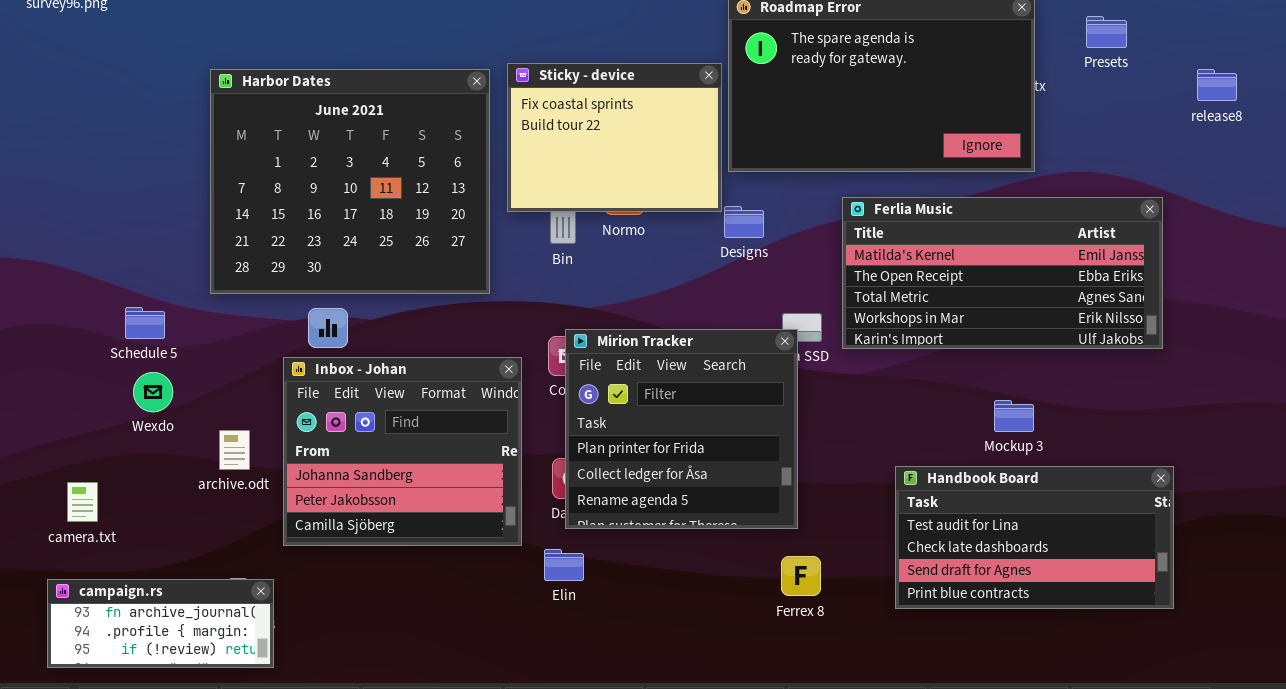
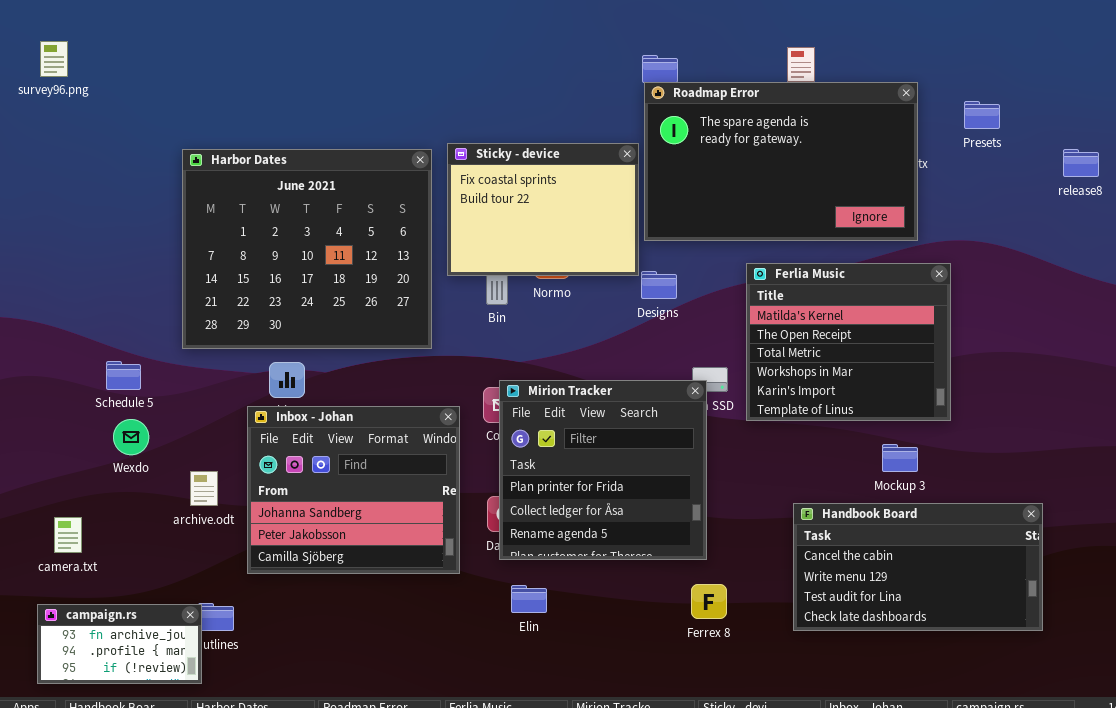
Ferlia Music: [842,197,1163,349] -> [746,263,951,421], resized
Handbook Board: [895,466,1174,609] -> [793,503,1043,631], scrolled up 2 rows
Elin: [544,549,584,581] -> [511,585,547,613], moved
campaign.rs: [47,579,274,668] -> [37,604,202,684], resized

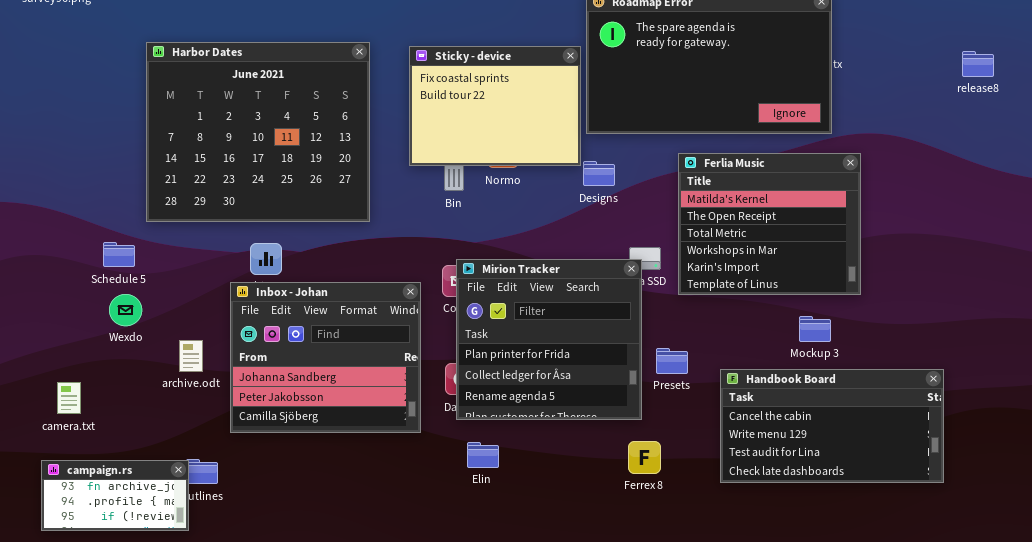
Presets: [964,101,1000,129] -> [656,348,688,374], moved
Harbor Dates: [182,149,432,349] -> [146,42,370,222], moved

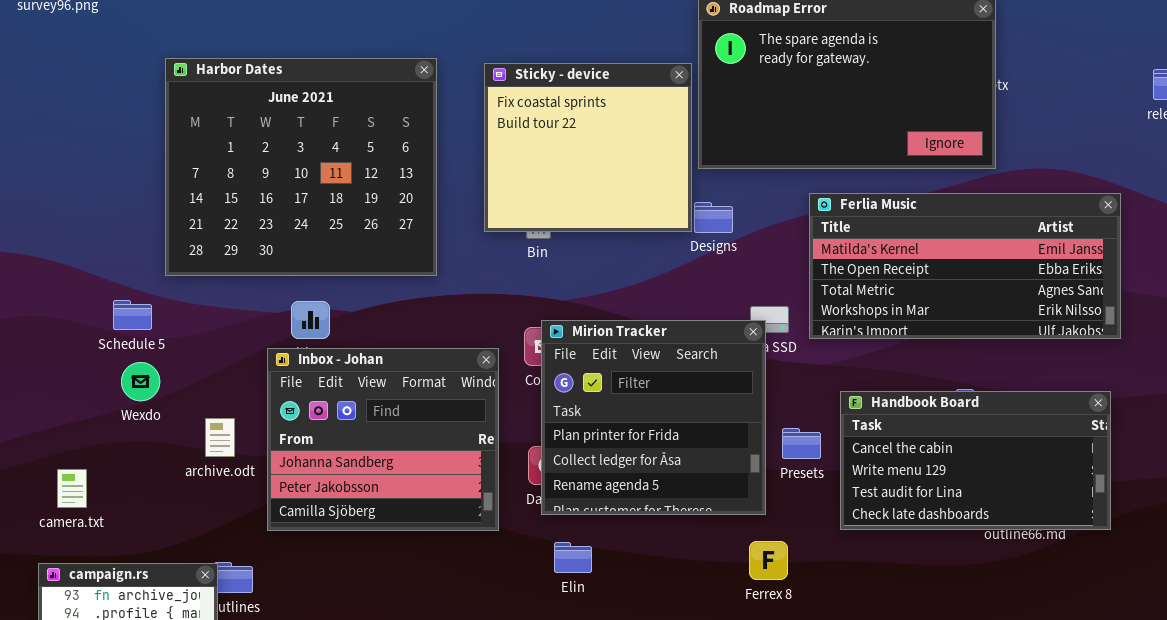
Sticky - device: [409,46,581,166] -> [484,63,692,232], resized
Ferlia Music: [678,153,861,295] -> [809,193,1121,339], resized
Handbook Board: [720,369,944,483] -> [840,391,1111,530], moved

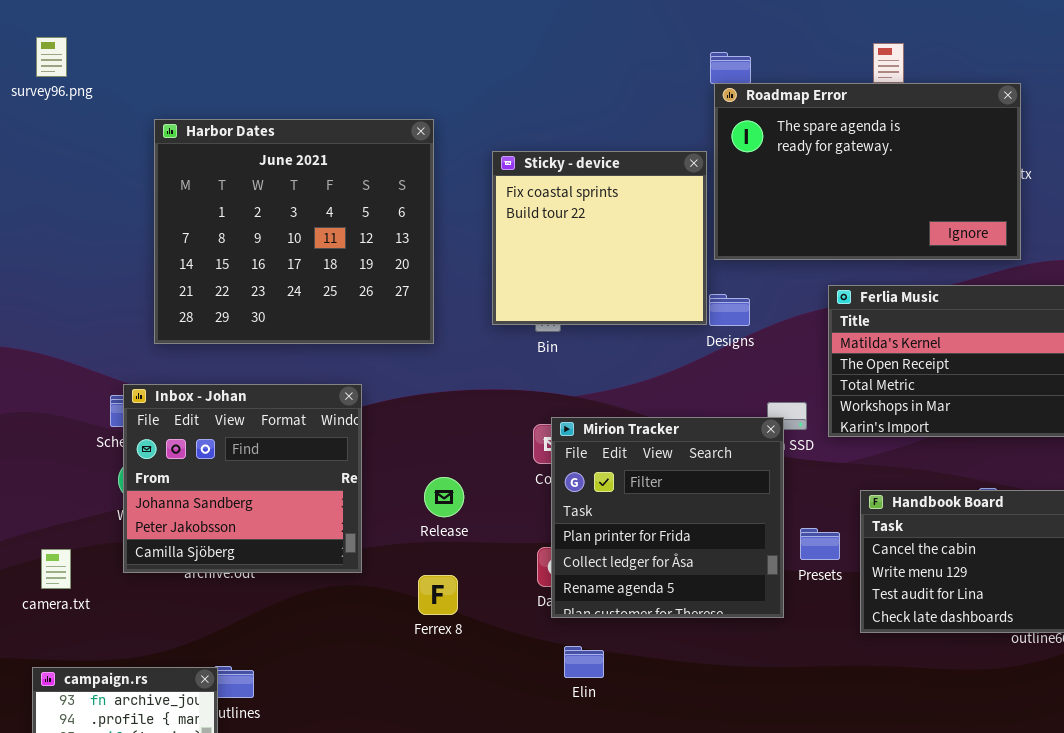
Harbor Dates: [165,58,437,276] -> [154,119,434,344], moved
Inbox - Johan: [267,348,499,531] -> [123,384,362,573], moved
camera.txt: [57,469,87,508] -> [41,549,71,589], moved
Ferrex 8: [749,541,788,580] -> [418,575,458,615], moved

